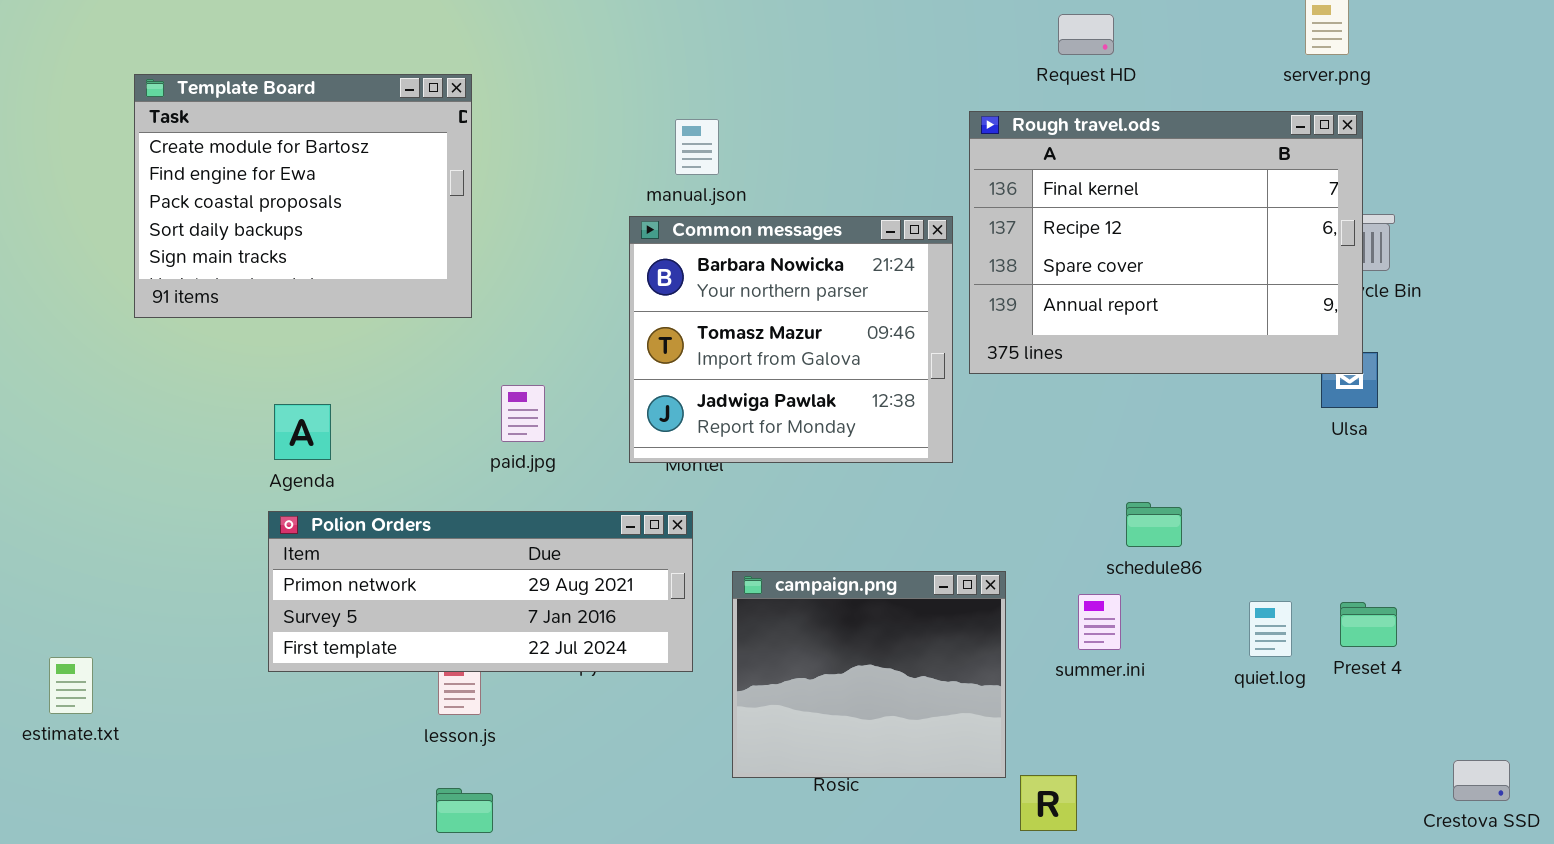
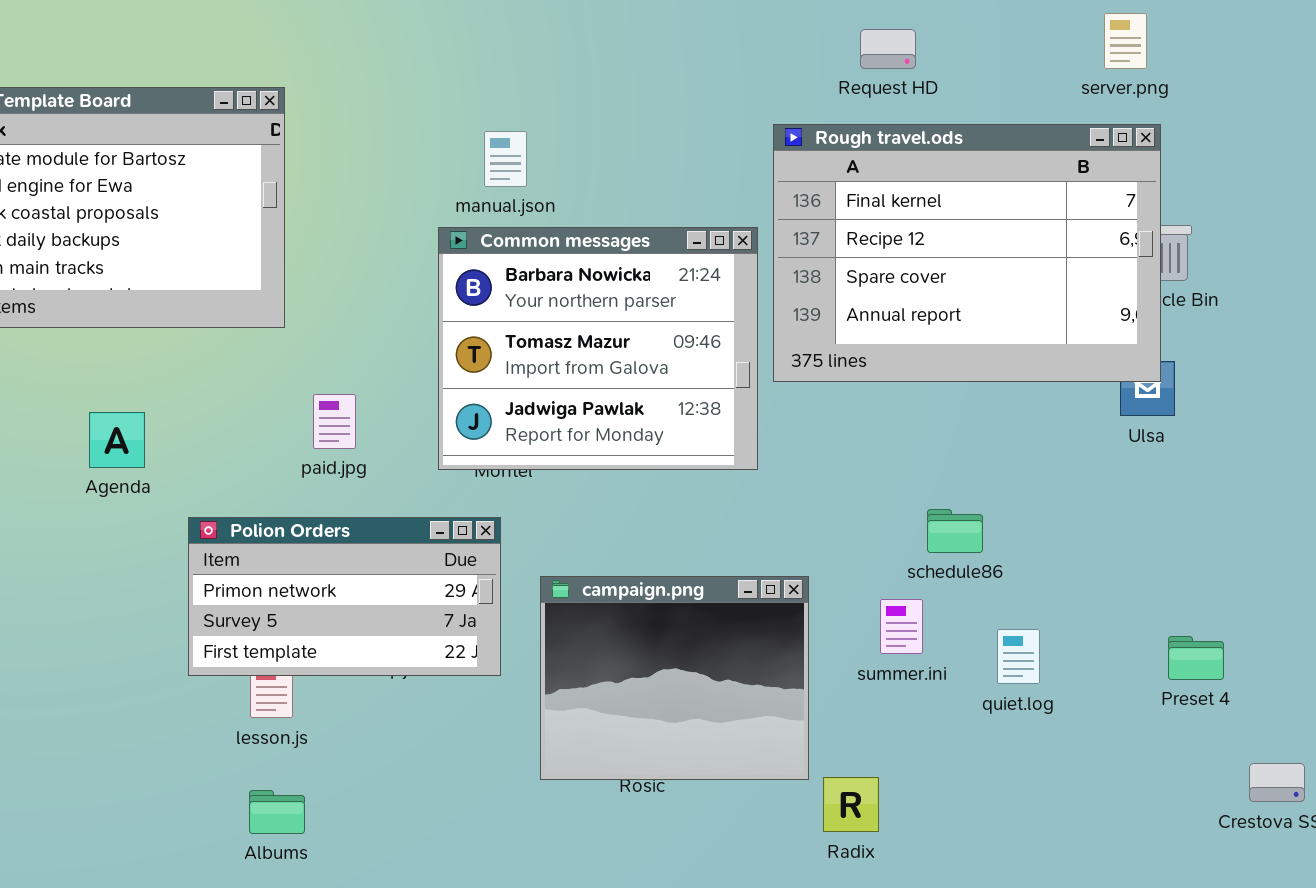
Polion Orders: [268,511,693,672] -> [188,517,501,676], resized
quiet.log: [1249,601,1292,657] -> [997,629,1040,684], moved
Preset 4: [1340,602,1397,647] -> [1168,636,1224,680], moved

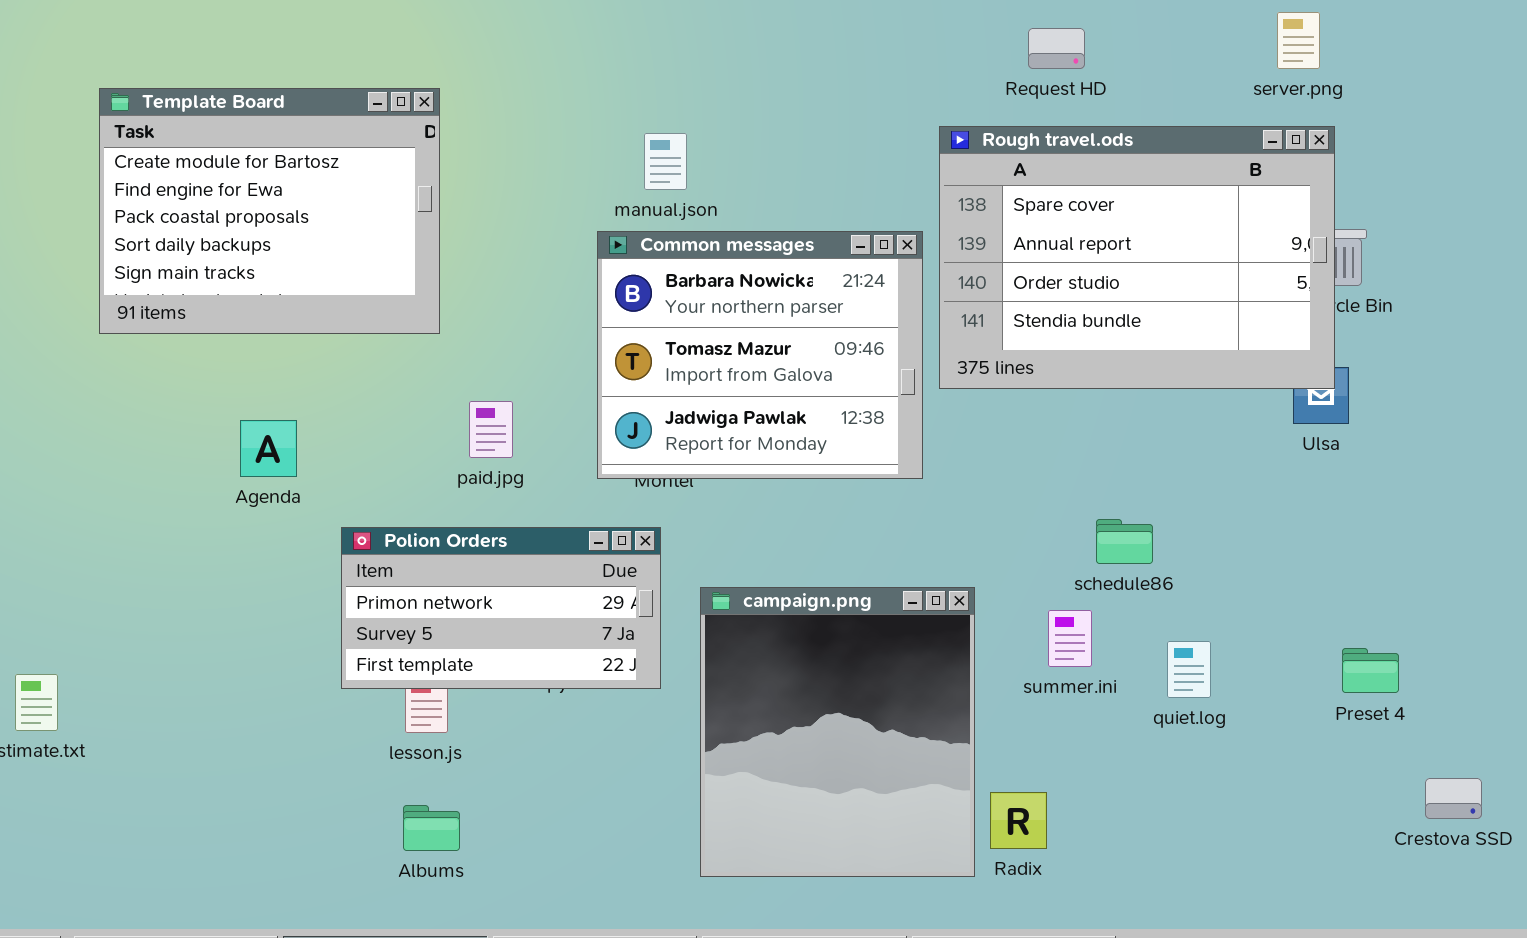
Rough travel.ods: [773,124,1161,382] -> [939,126,1335,389], scrolled down 2 rows
campaign.png: [540,576,809,780] -> [700,587,975,877], resized

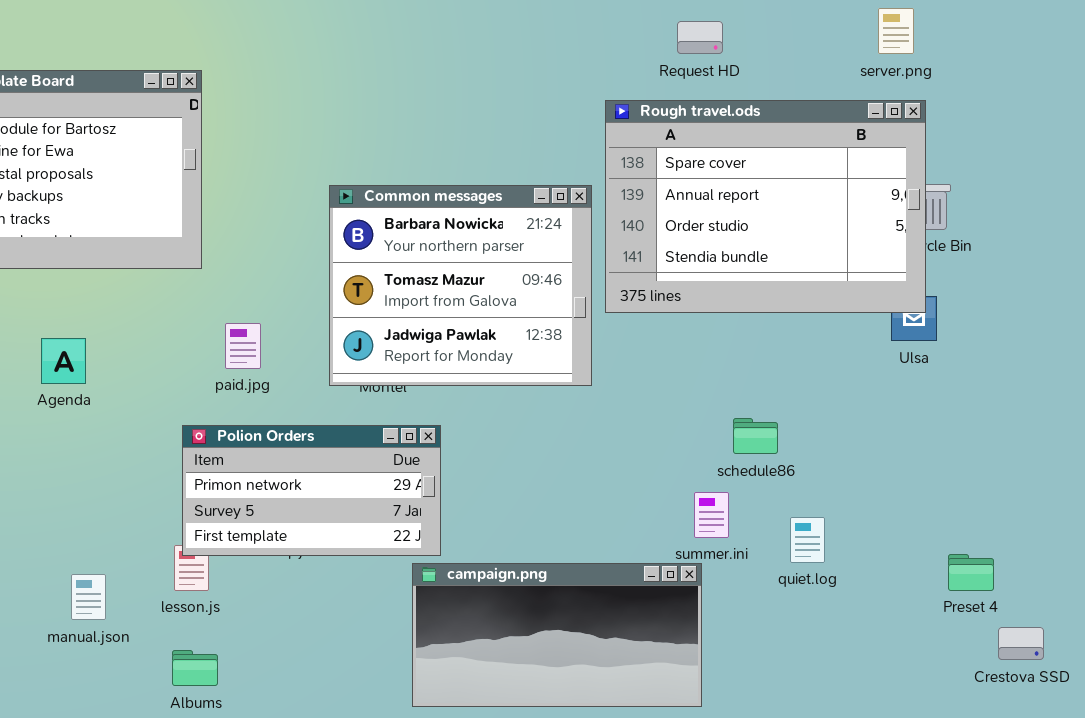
manual.json: [644,133,687,190] -> [71,574,106,620], moved
Polion Orders: [341,527,661,689] -> [182,425,441,556], moved
campaign.png: [700,587,975,877] -> [412,563,702,707], resized
Preset 4: [1342,648,1399,693] -> [948,554,994,591], moved

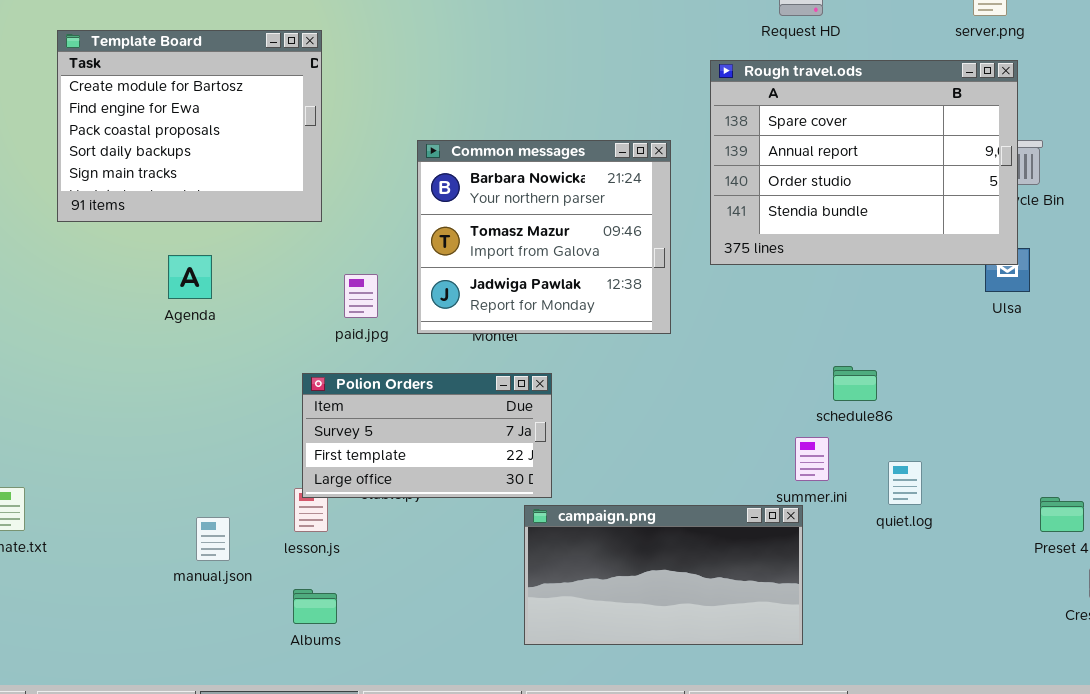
Common messages: [329,185,592,386] -> [417,140,671,334], moved
Agenda: [41,338,86,384] -> [168,255,212,299], moved
Polion Orders: [182,425,441,556] -> [302,373,552,498], scrolled down 1 row

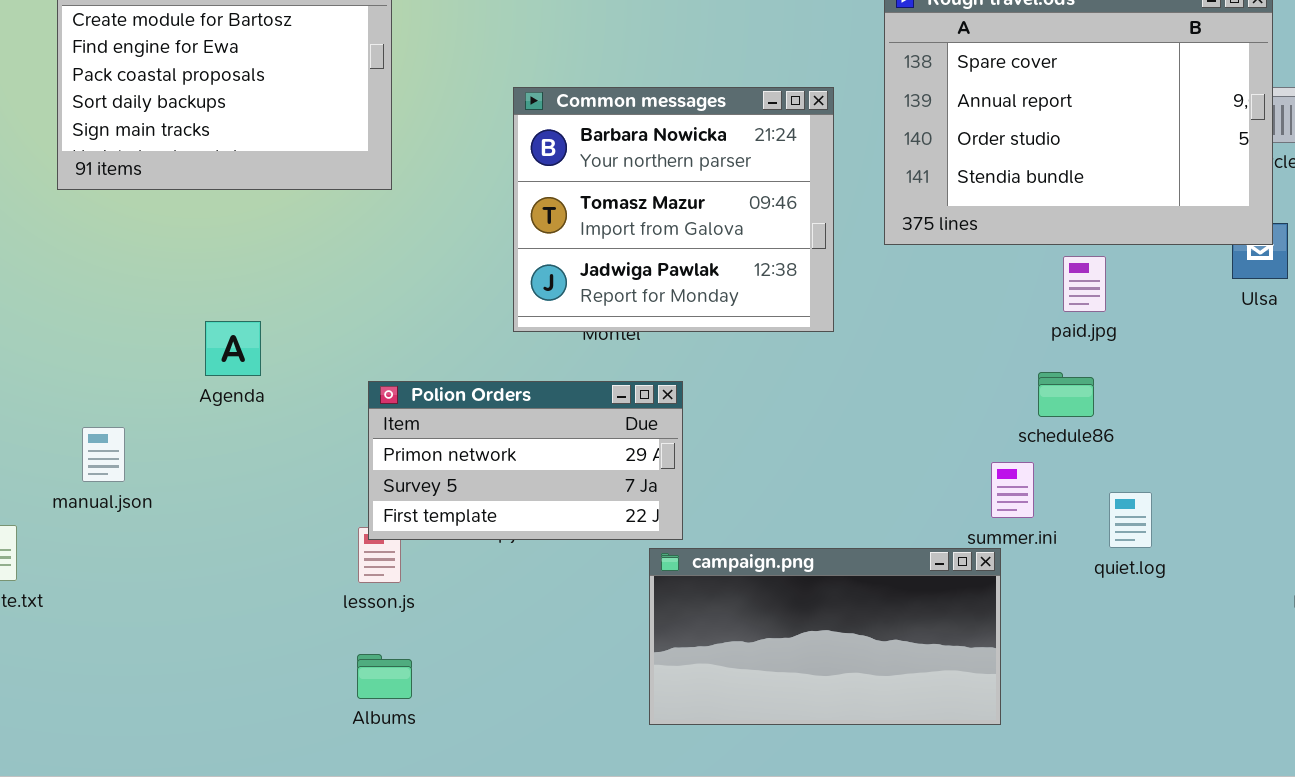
Agenda: [168,255,212,299] -> [205,321,261,376], moved
paid.jpg: [344,274,378,318] -> [1063,256,1106,312], moved
Polion Orders: [302,373,552,498] -> [368,381,683,540], scrolled up 1 row
manual.json: [196,517,230,561] -> [82,427,125,482], moved

